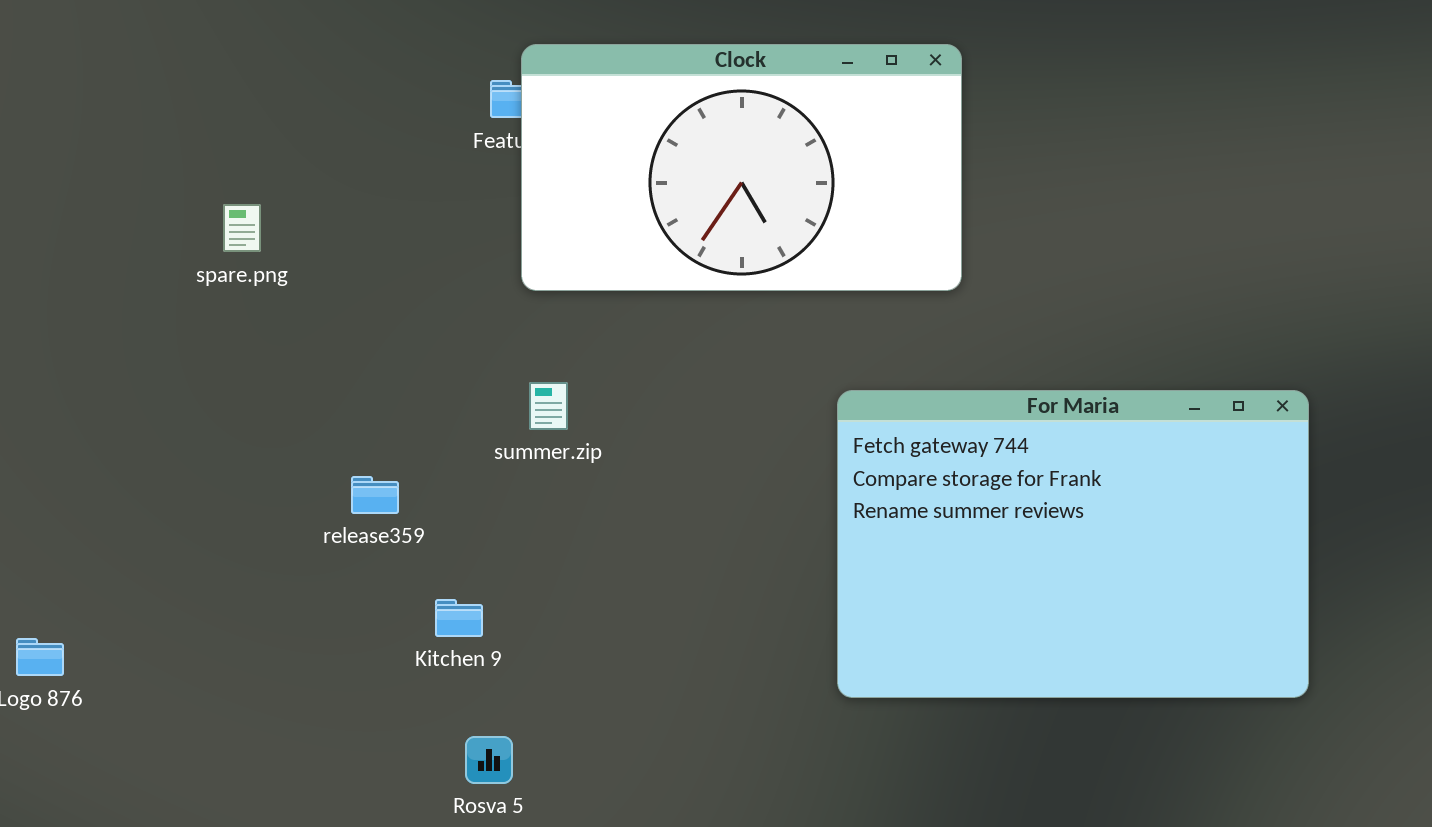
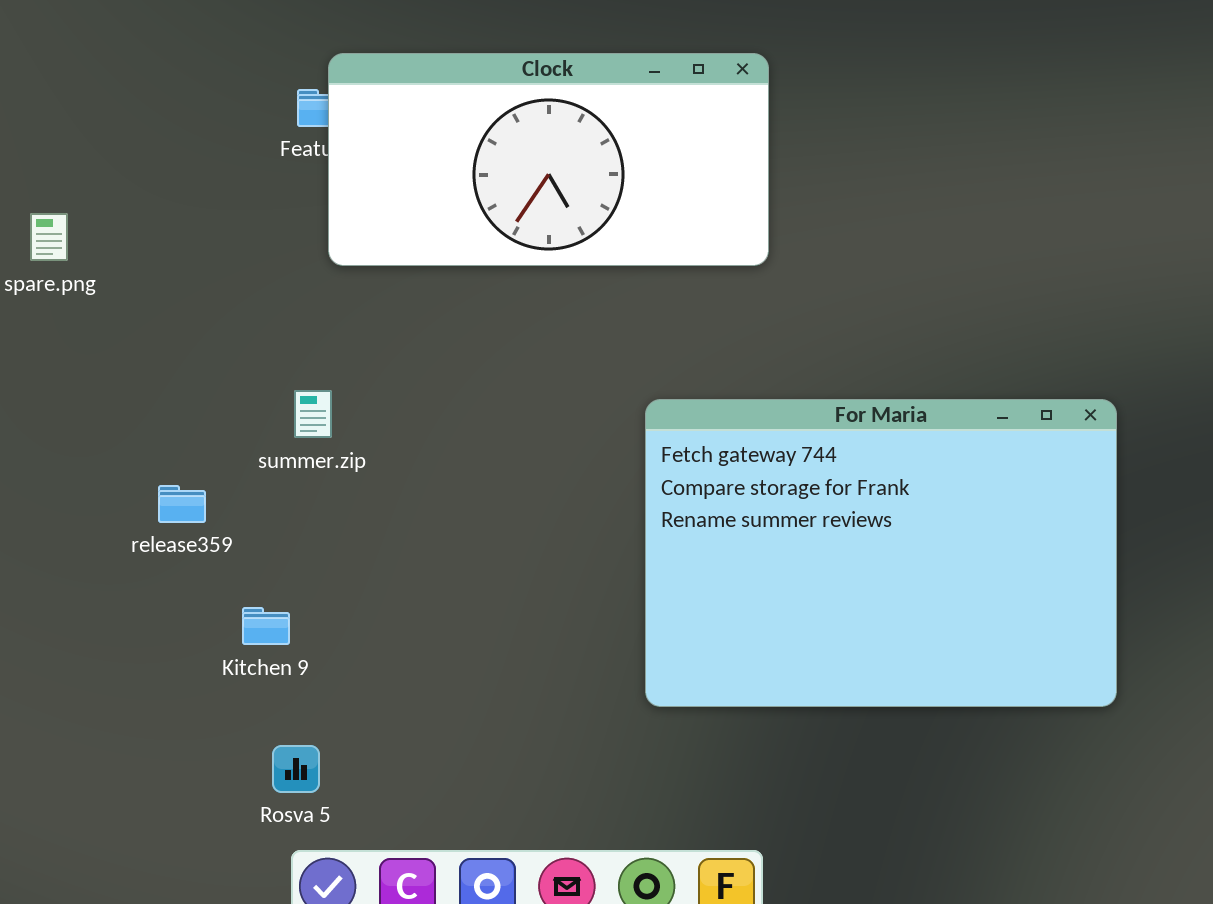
Clock: [521,44,962,291] -> [328,53,769,266], resized
summer.zip: [529,382,568,430] -> [294,390,332,438], moved

